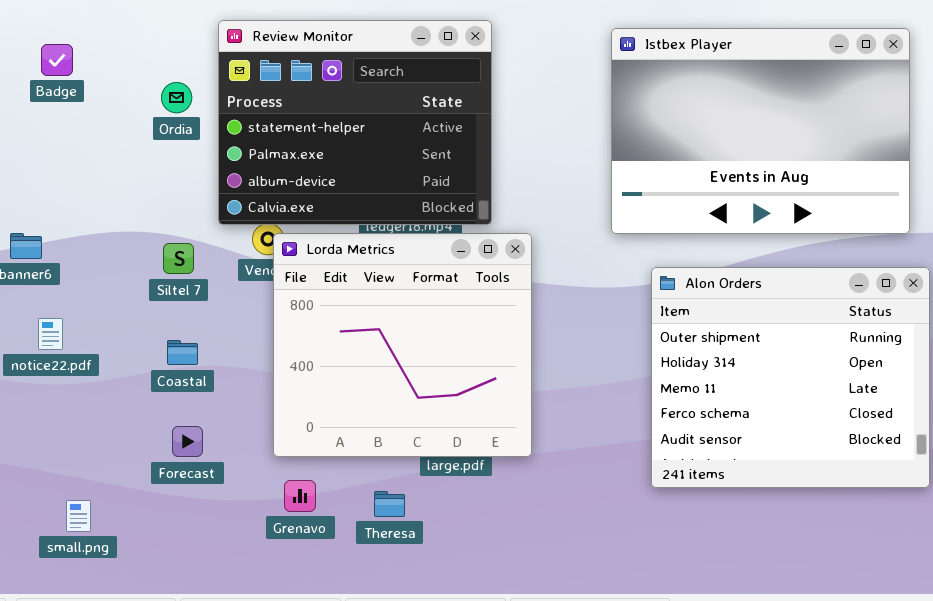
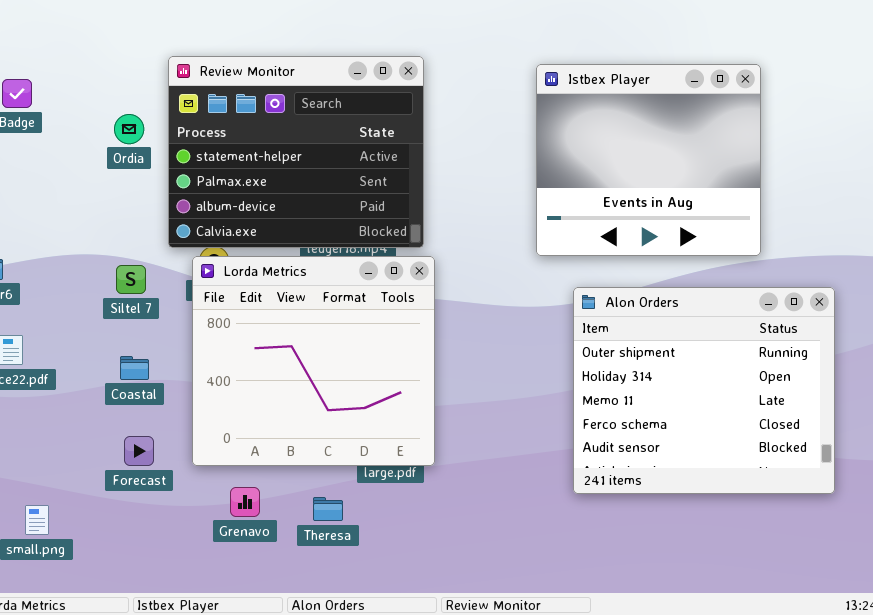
Istbex Player: [611,28,910,234] -> [536,64,761,256], resized
Lorda Metrics: [273,233,532,457] -> [192,256,435,466], moved

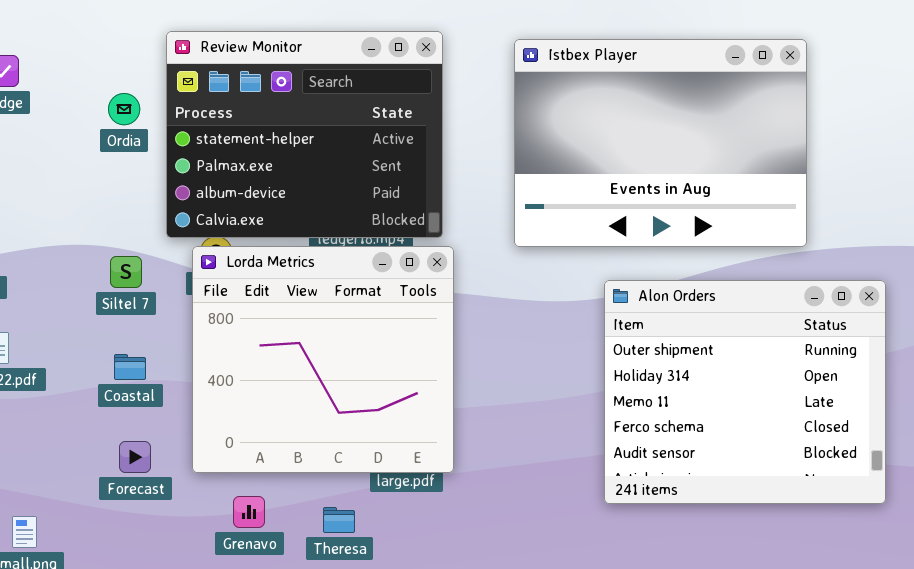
Istbex Player: [536,64,761,256] -> [514,39,807,247], resized

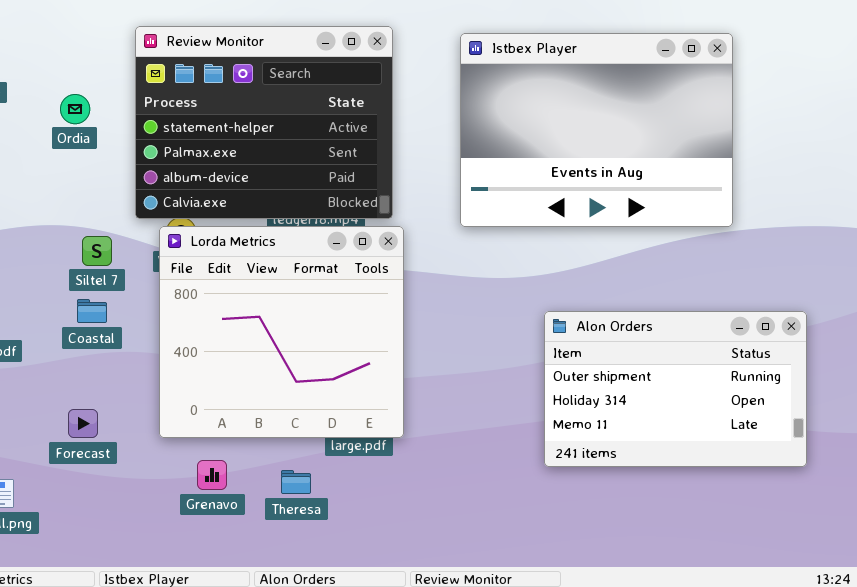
Ordia: [108,93,140,125] -> [60,94,90,124], moved
Alon Orders: [604,280,886,504] -> [544,311,807,467], resized
Coastal: [114,354,146,380] -> [77,299,107,323], moved
Forecast: [119,441,151,473] -> [68,409,98,438], moved

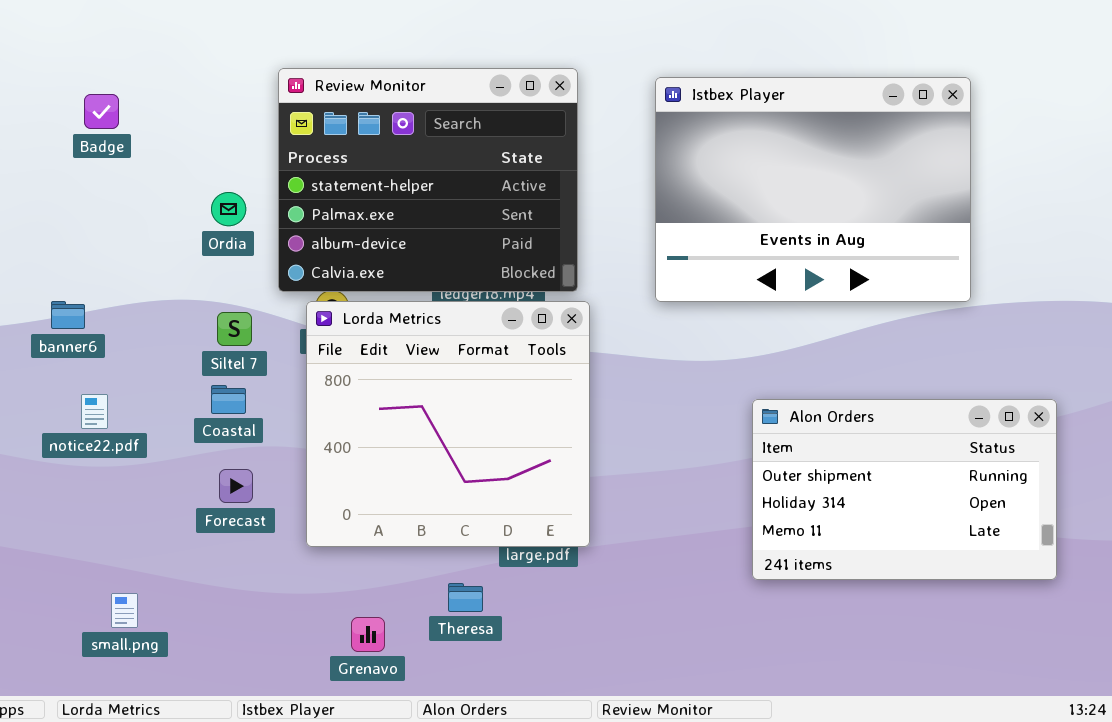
Ordia: [60,94,90,124] -> [211,192,246,226], moved
Forecast: [68,409,98,438] -> [219,469,253,503], moved
Grenavo: [197,460,227,490] -> [351,617,385,652], moved

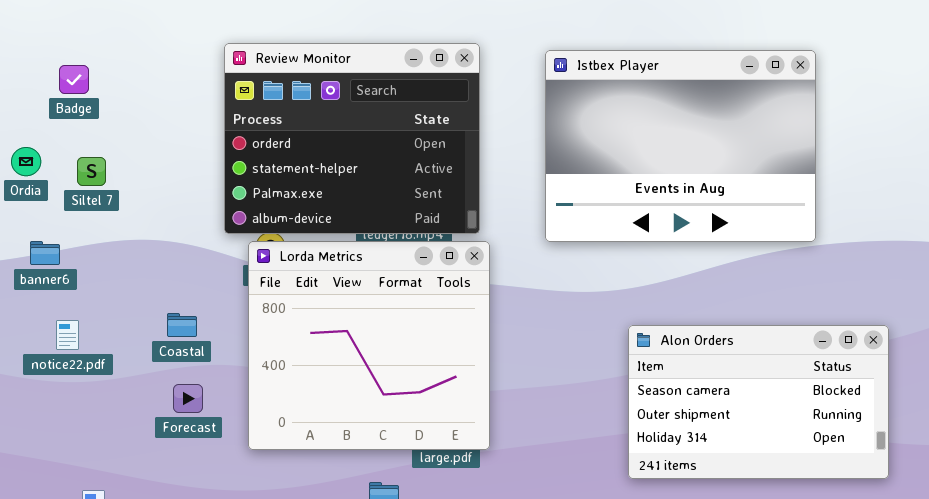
Review Monitor: [278,68,578,292] -> [224,43,480,234], scrolled up 1 row
Ordia: [211,192,246,226] -> [11,147,41,176], moved
Siltel 7: [217,312,252,346] -> [77,157,106,186], moved
Alon Orders: [752,399,1057,580] -> [628,325,889,479], scrolled up 1 row

